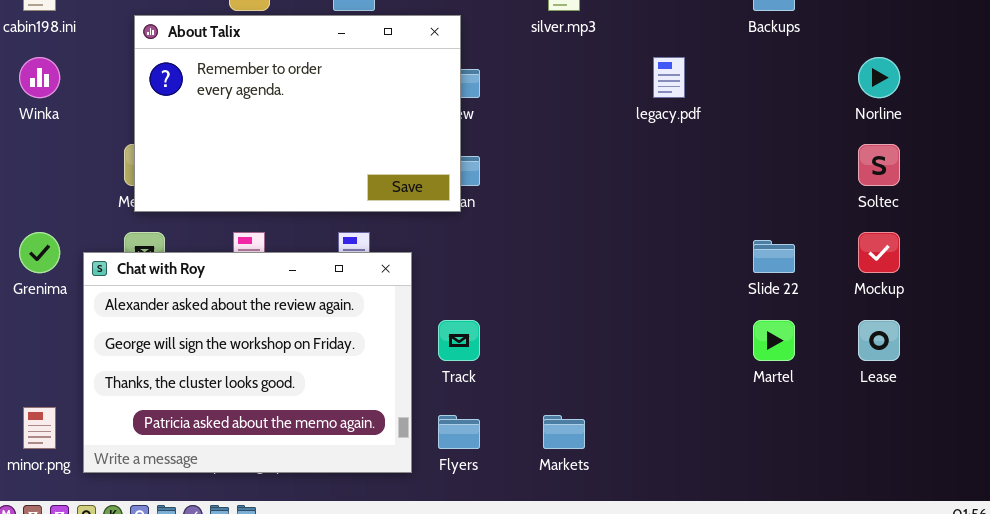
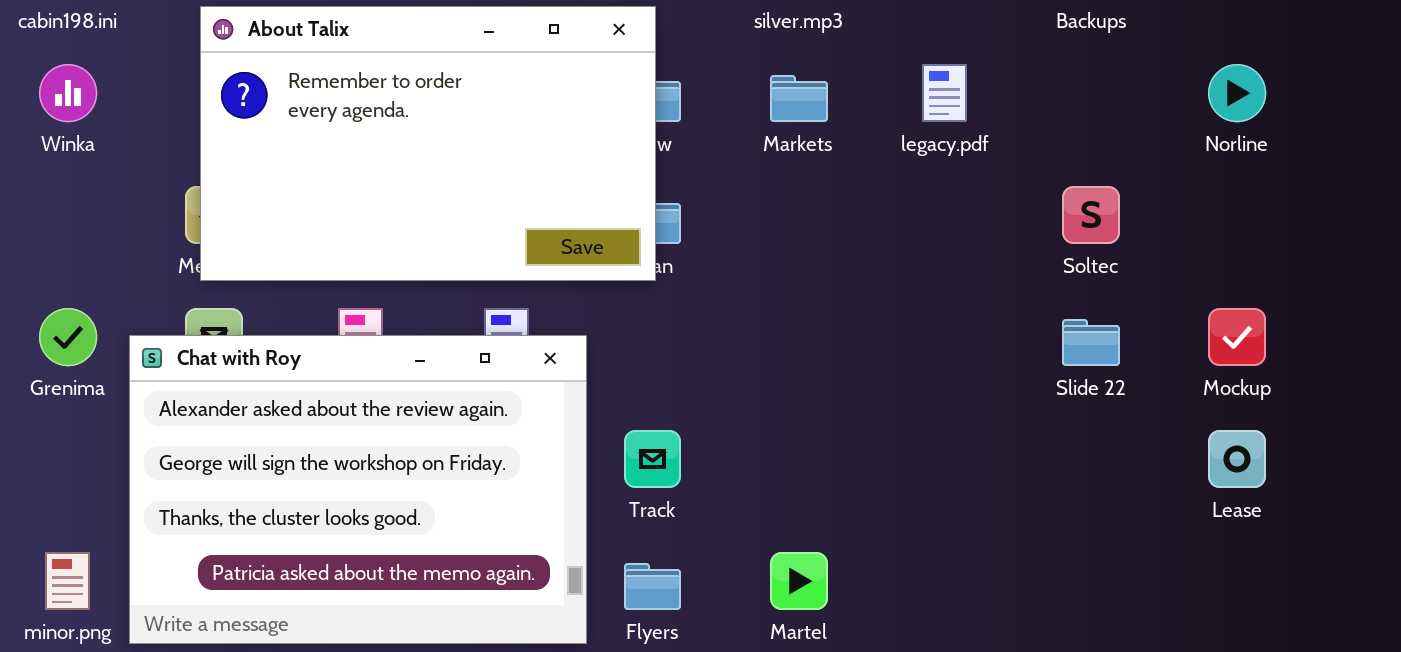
Soltec: [858,144,900,186] -> [1062,186,1120,244], moved
Martel: [753,320,795,361] -> [770,552,828,610], moved
Markets: [543,415,585,449] -> [770,75,828,122], moved

